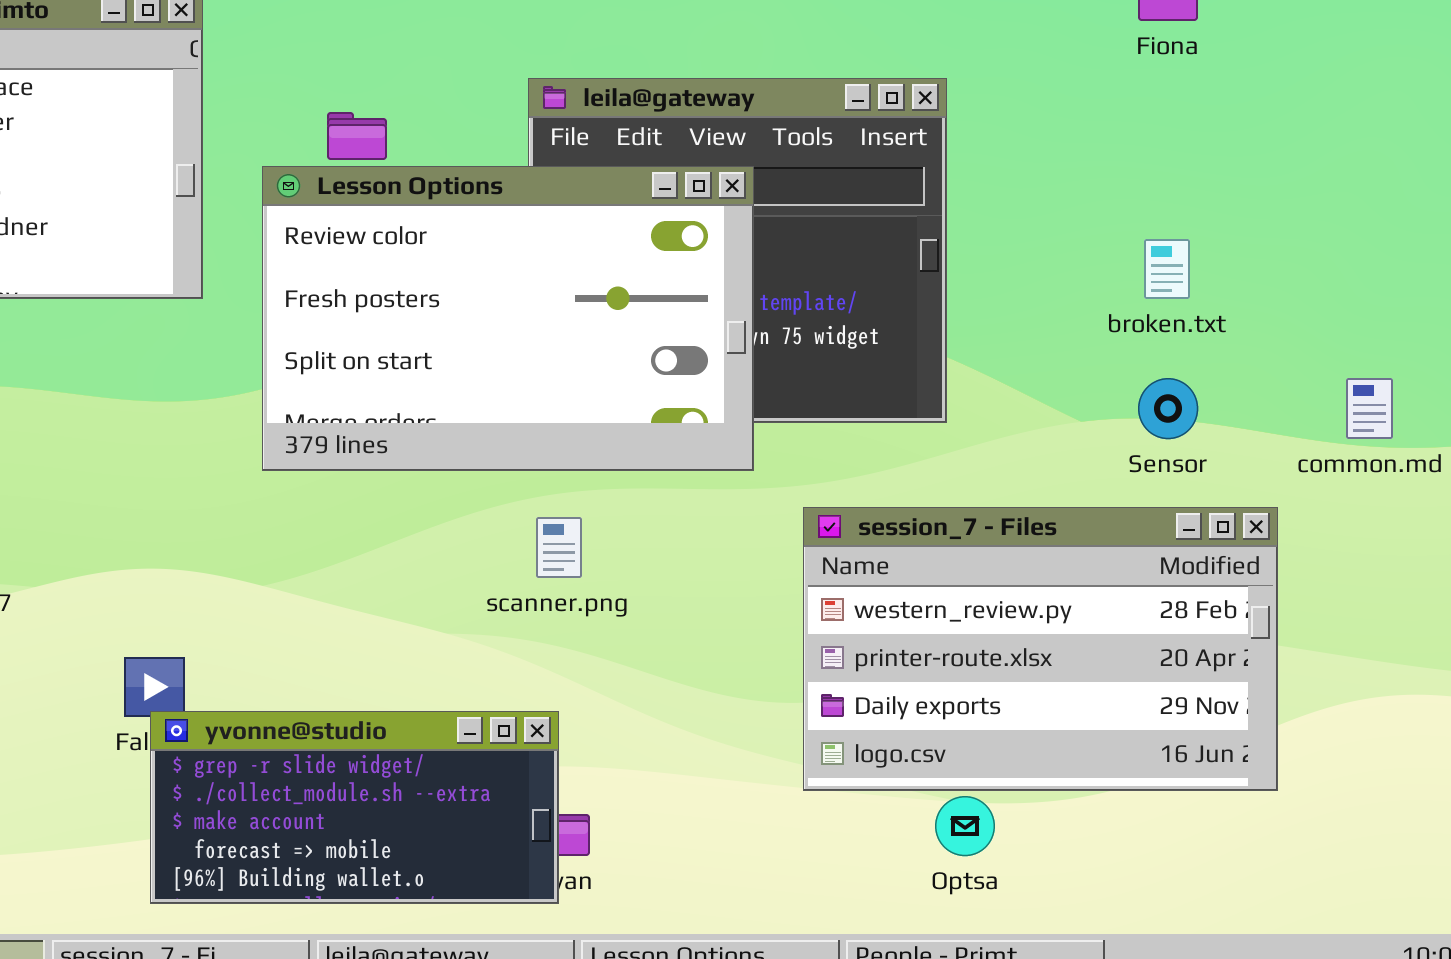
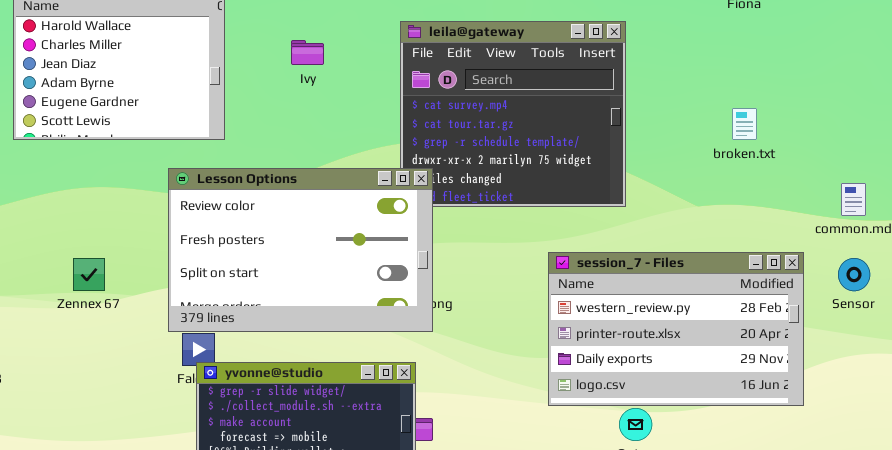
Lesson Options: [262,166,754,471] -> [168,168,433,332], moved
Sensor: [1138,378,1198,439] -> [838,258,870,291], moved

